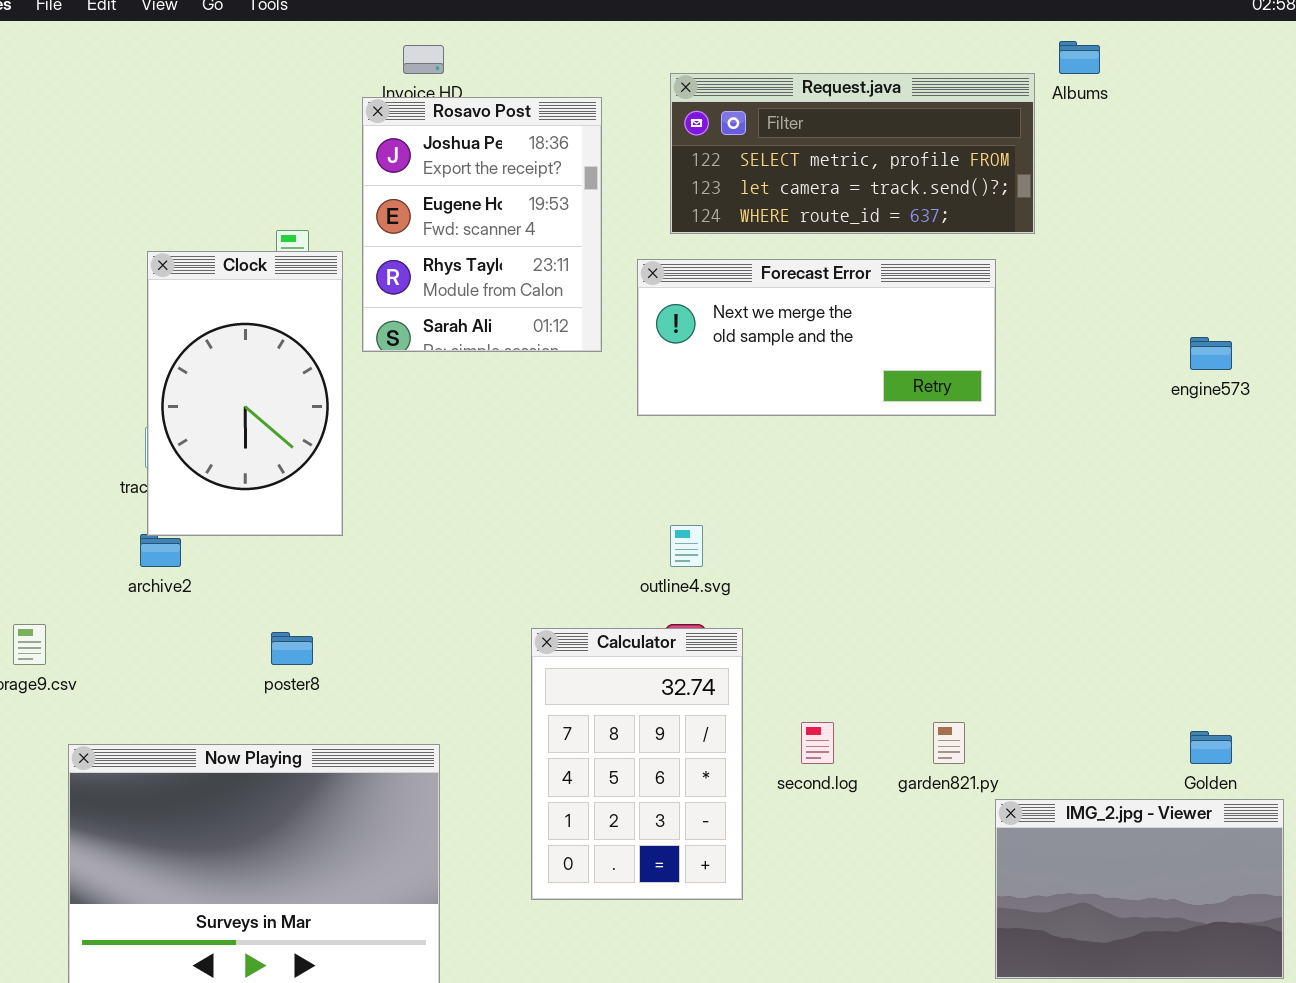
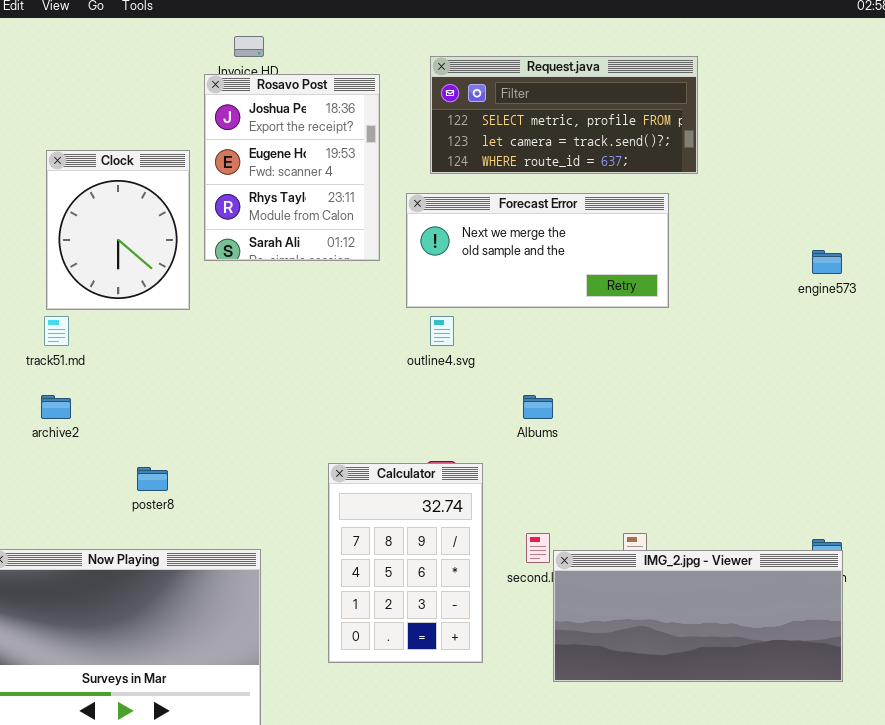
Albums: [1059,41,1100,74] -> [523,395,553,419], moved
Clock: [147,251,343,536] -> [46,150,190,310], moved, resized
outline4.svg: [670,525,703,567] -> [430,316,454,346], moved
IMG_2.jpg - Viewer: [995,799,1284,979] -> [553,550,843,682], moved, resized

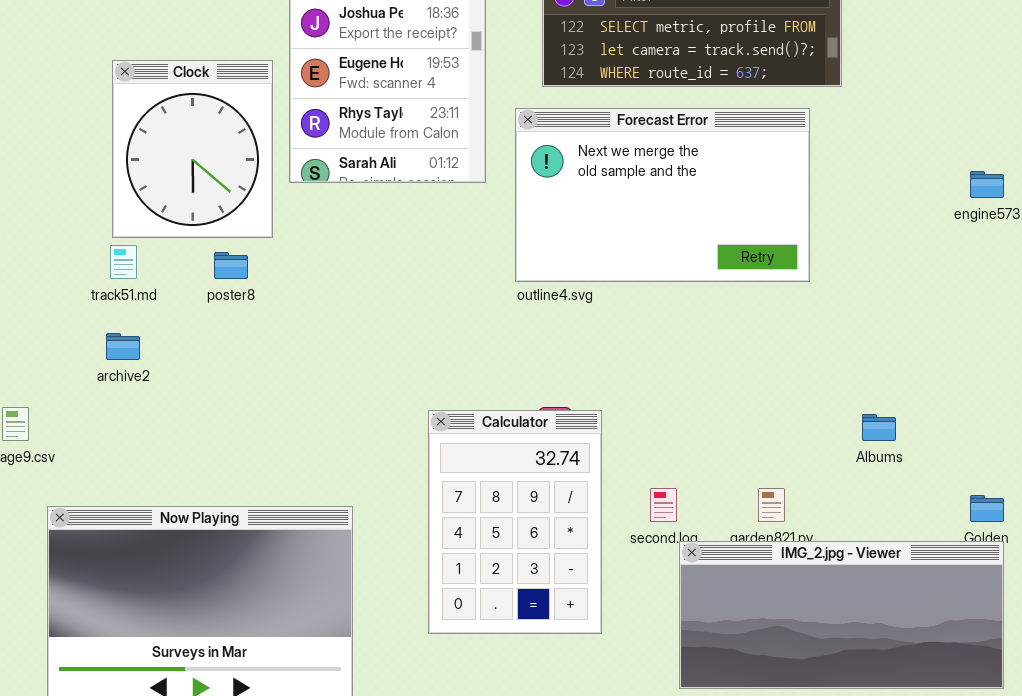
Forecast Error: [406,193,669,308] -> [515,108,810,282], resized
Albums: [523,395,553,419] -> [862,414,896,441], moved
poster8: [137,467,168,491] -> [214,252,248,279], moved
IMG_2.jpg - Viewer: [553,550,843,682] -> [679,541,1004,689], moved

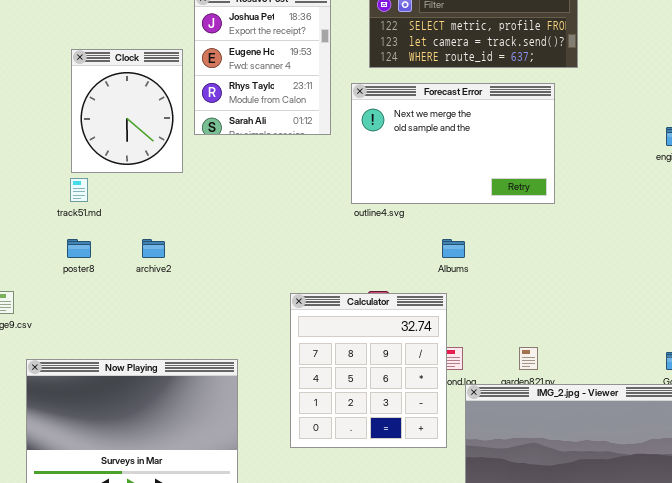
poster8: [214,252,248,279] -> [67,239,91,258], moved
archive2: [106,333,140,360] -> [142,239,165,258], moved
Calculator: [428,410,602,634] -> [290,293,447,448], resized
Albums: [862,414,896,441] -> [442,239,465,258], moved

